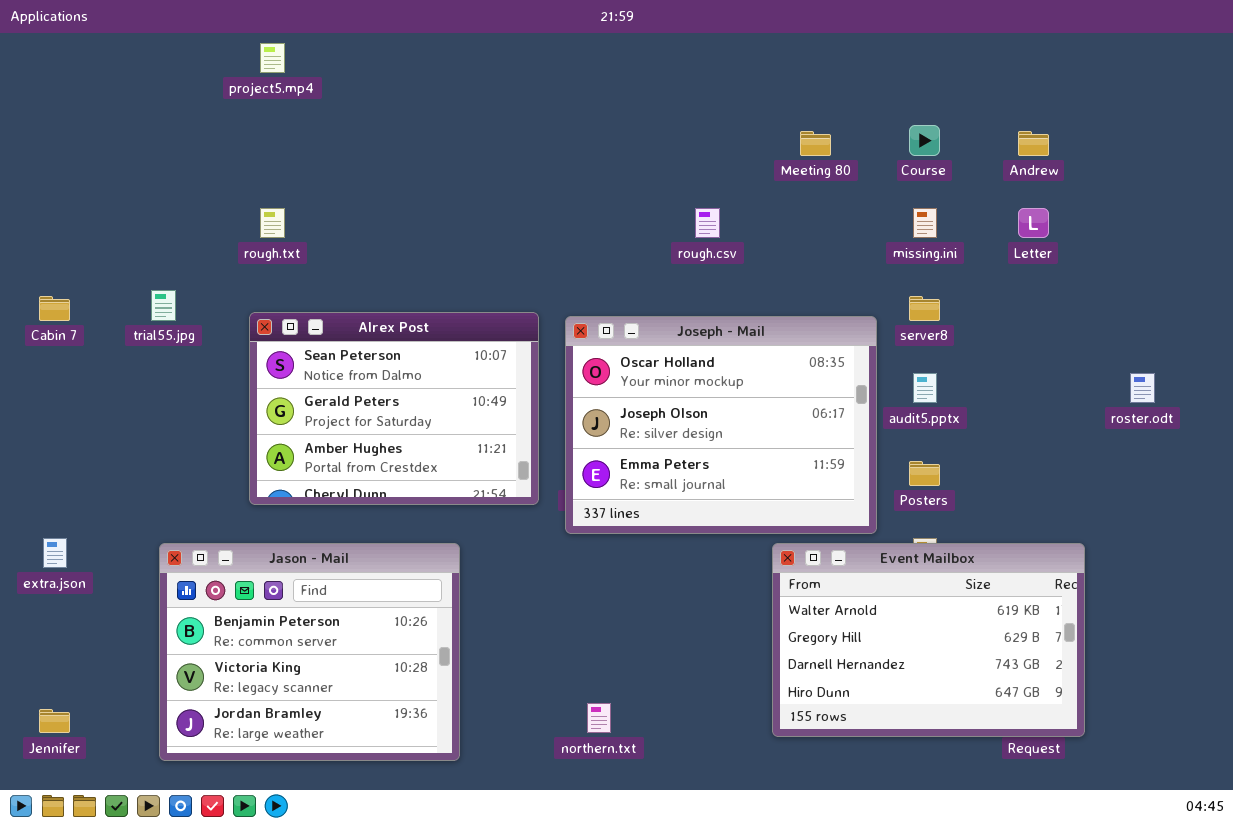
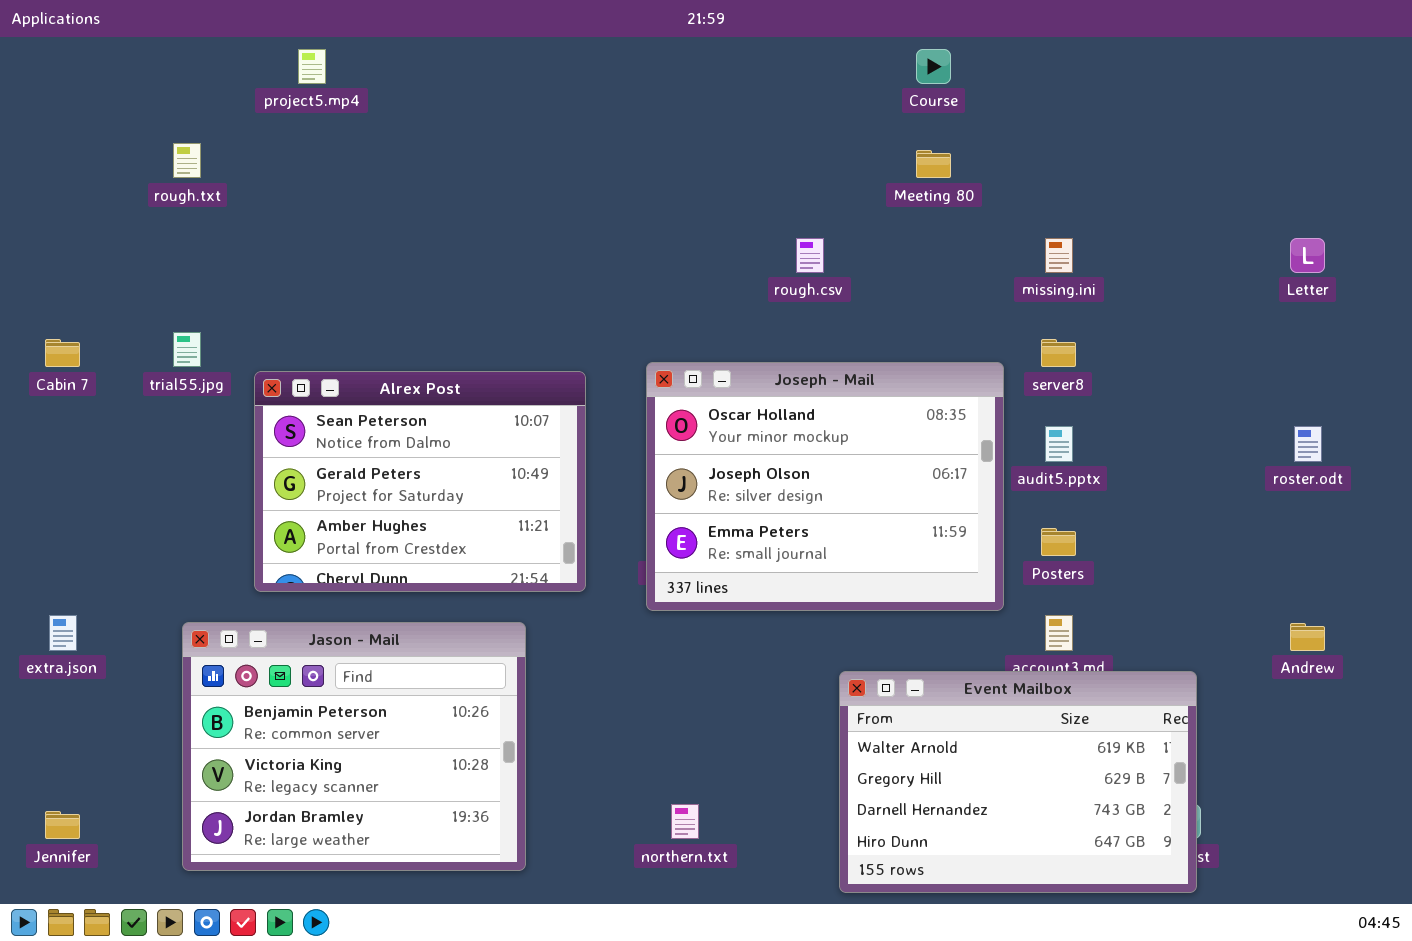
Course: [909,125,940,156] -> [916,49,951,84], moved
Andrew: [1018,131,1049,156] -> [1290,623,1325,651], moved
rough.txt: [260,208,285,238] -> [173,143,201,178], moved
Letter: [1018,208,1049,238] -> [1290,238,1325,273], moved
Alrex Post: [249,312,539,505] -> [254,371,586,592], moved
Event Mailbox: [772,543,1085,737] -> [839,671,1197,893], moved

